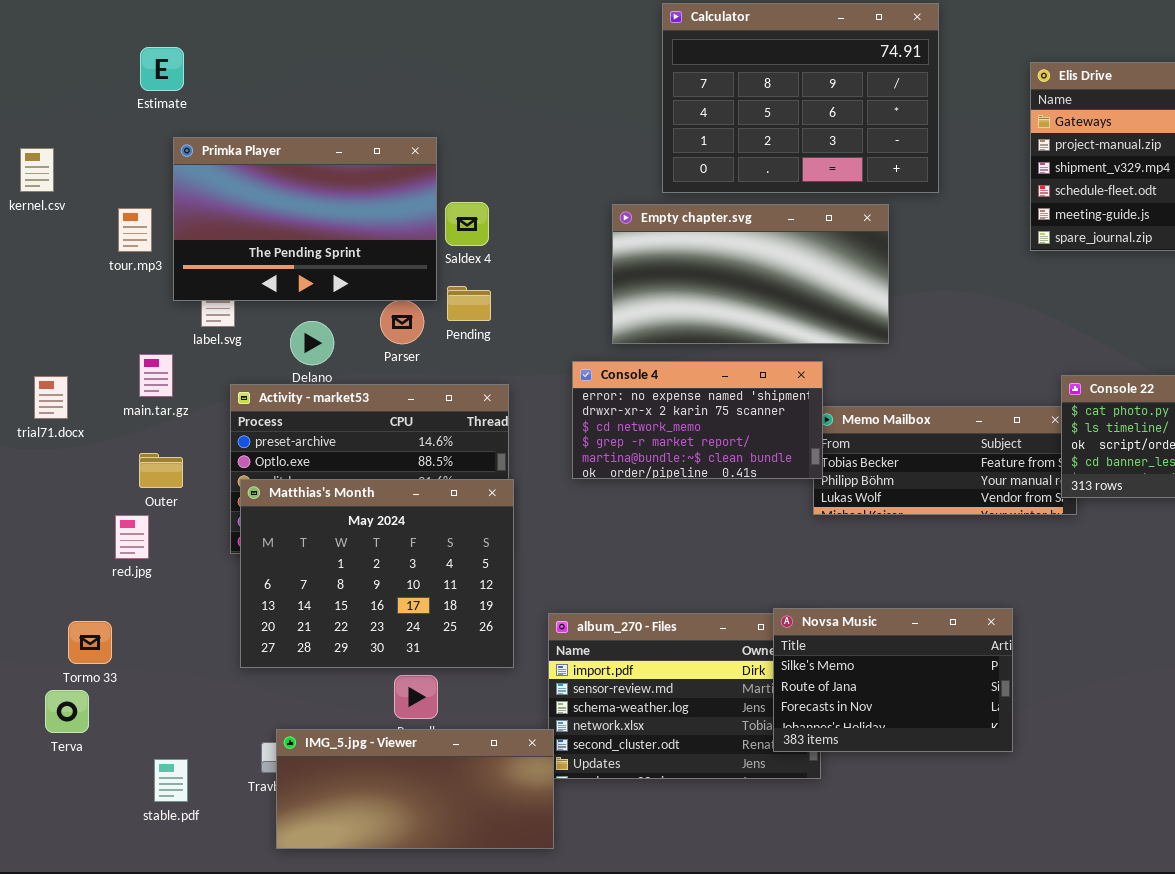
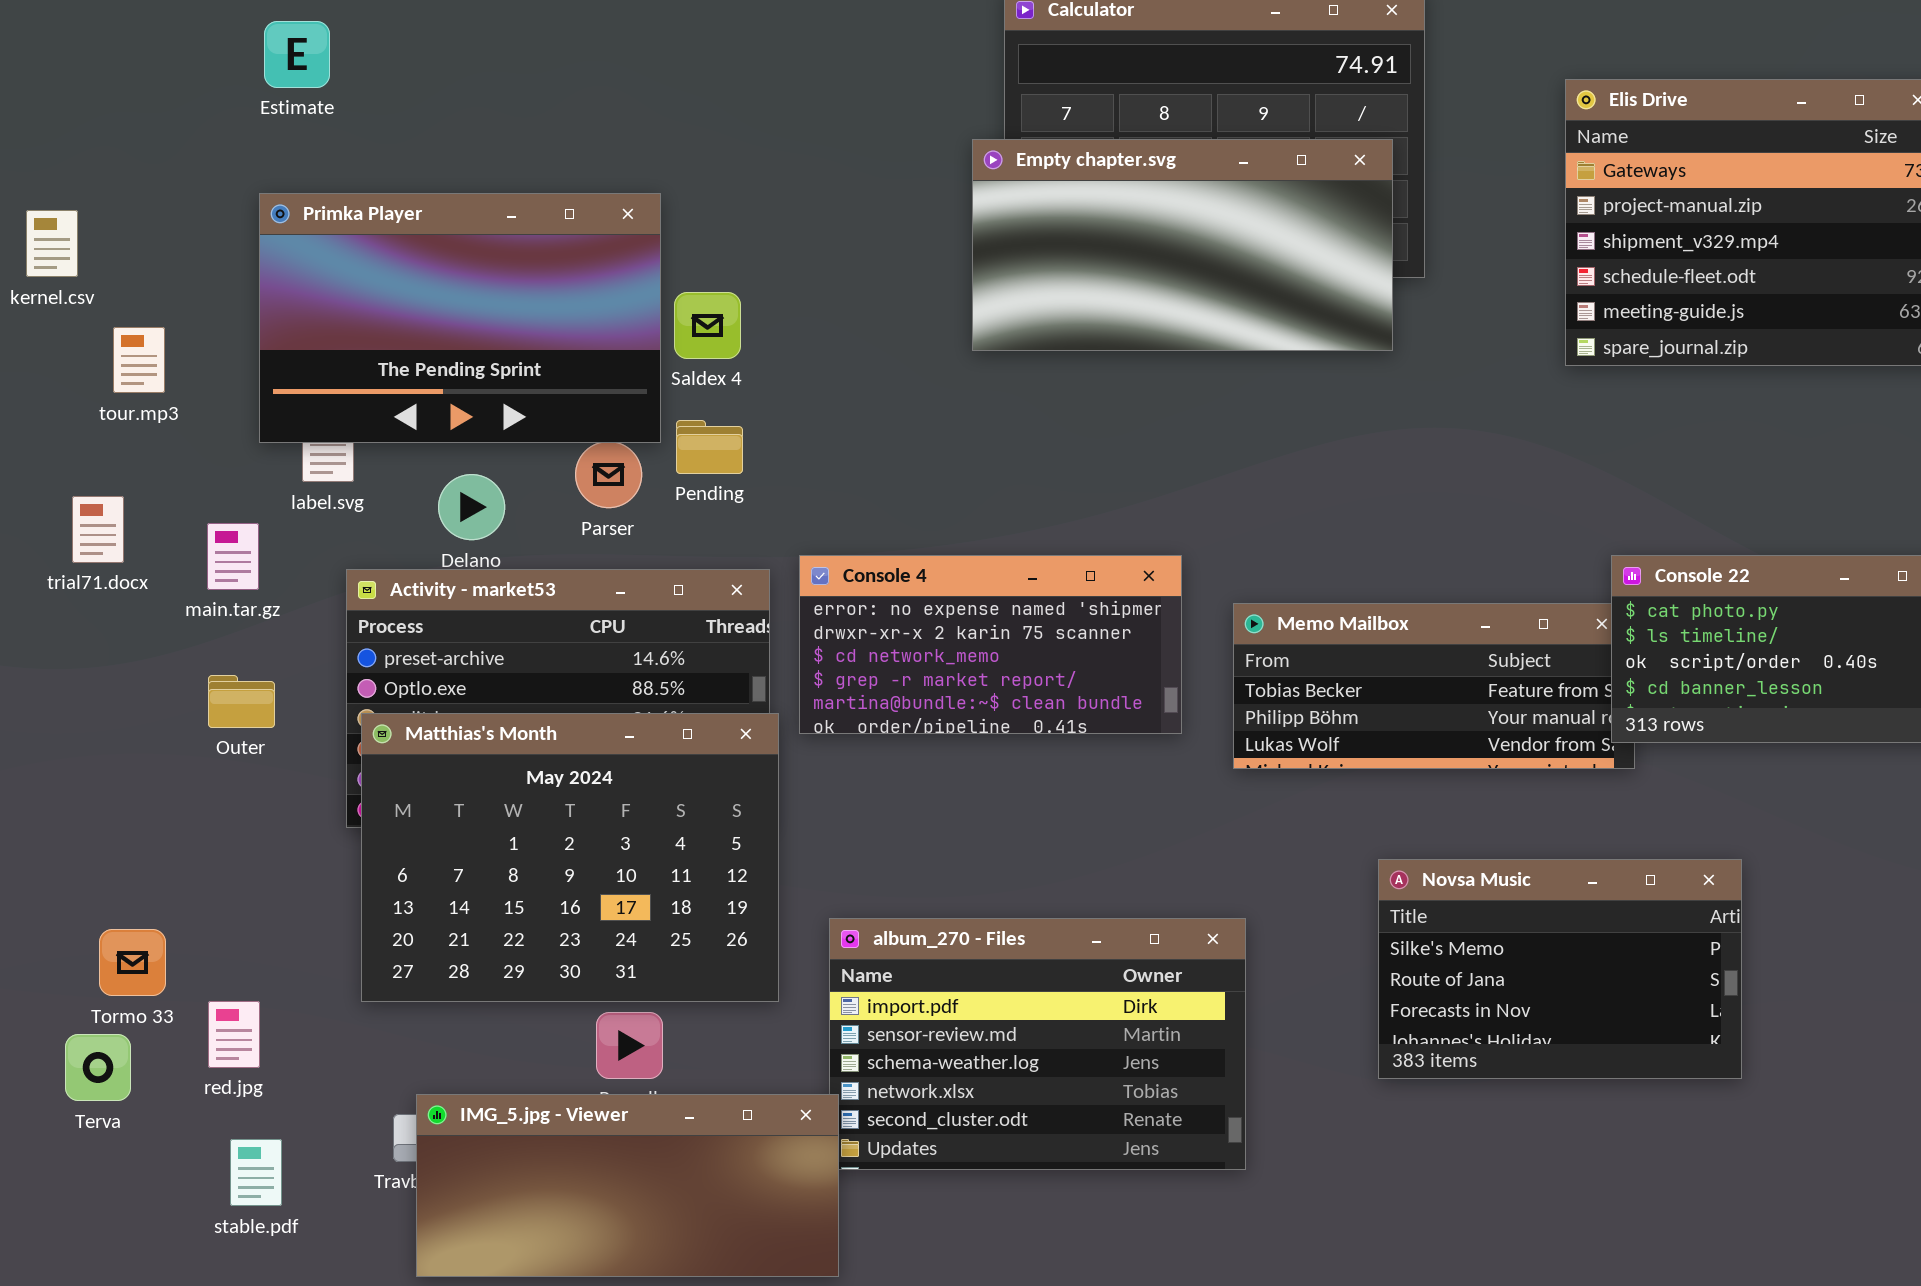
Estimate: [140,47,184,91] -> [264,21,330,88], moved
Empty chapter.svg: [612,204,889,344] -> [972,139,1393,351], moved
tour.mp3: [118,208,152,252] -> [113,327,165,393], moved
Console 4: [572,361,823,479] -> [799,555,1182,734], moved
trial71.docx: [34,376,68,419] -> [72,496,124,563], moved
red.jpg: [115,515,149,559] -> [208,1001,260,1068], moved
Novsa Music: [773,608,1013,752] -> [1378,859,1742,1079], moved

